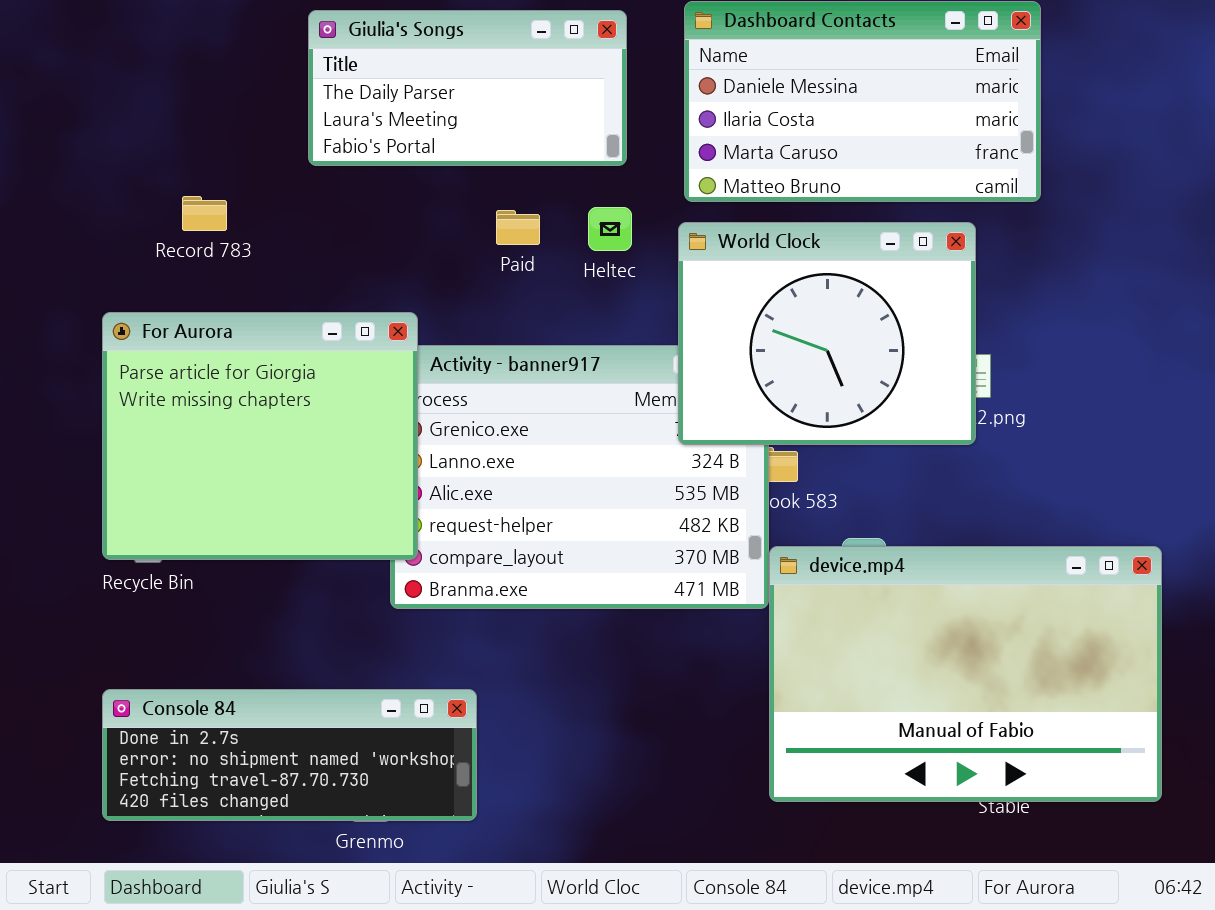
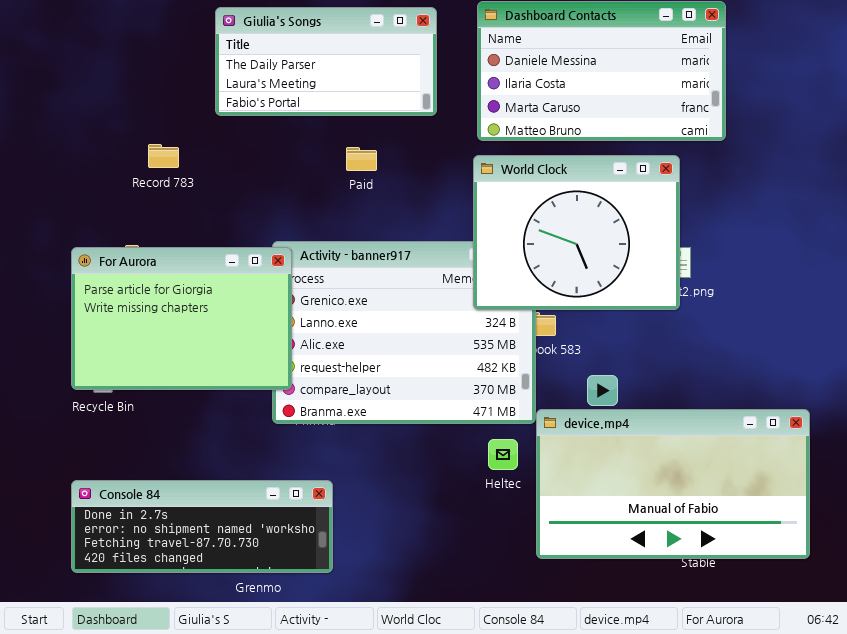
Record 783: [182,196,227,231] -> [148,144,179,168], moved
Heltec: [588,207,632,251] -> [488,439,518,470], moved
For Aurora: [102,312,418,560] -> [71,247,292,390], resized
device.mp4: [769,546,1162,802] -> [536,409,810,559], resized

